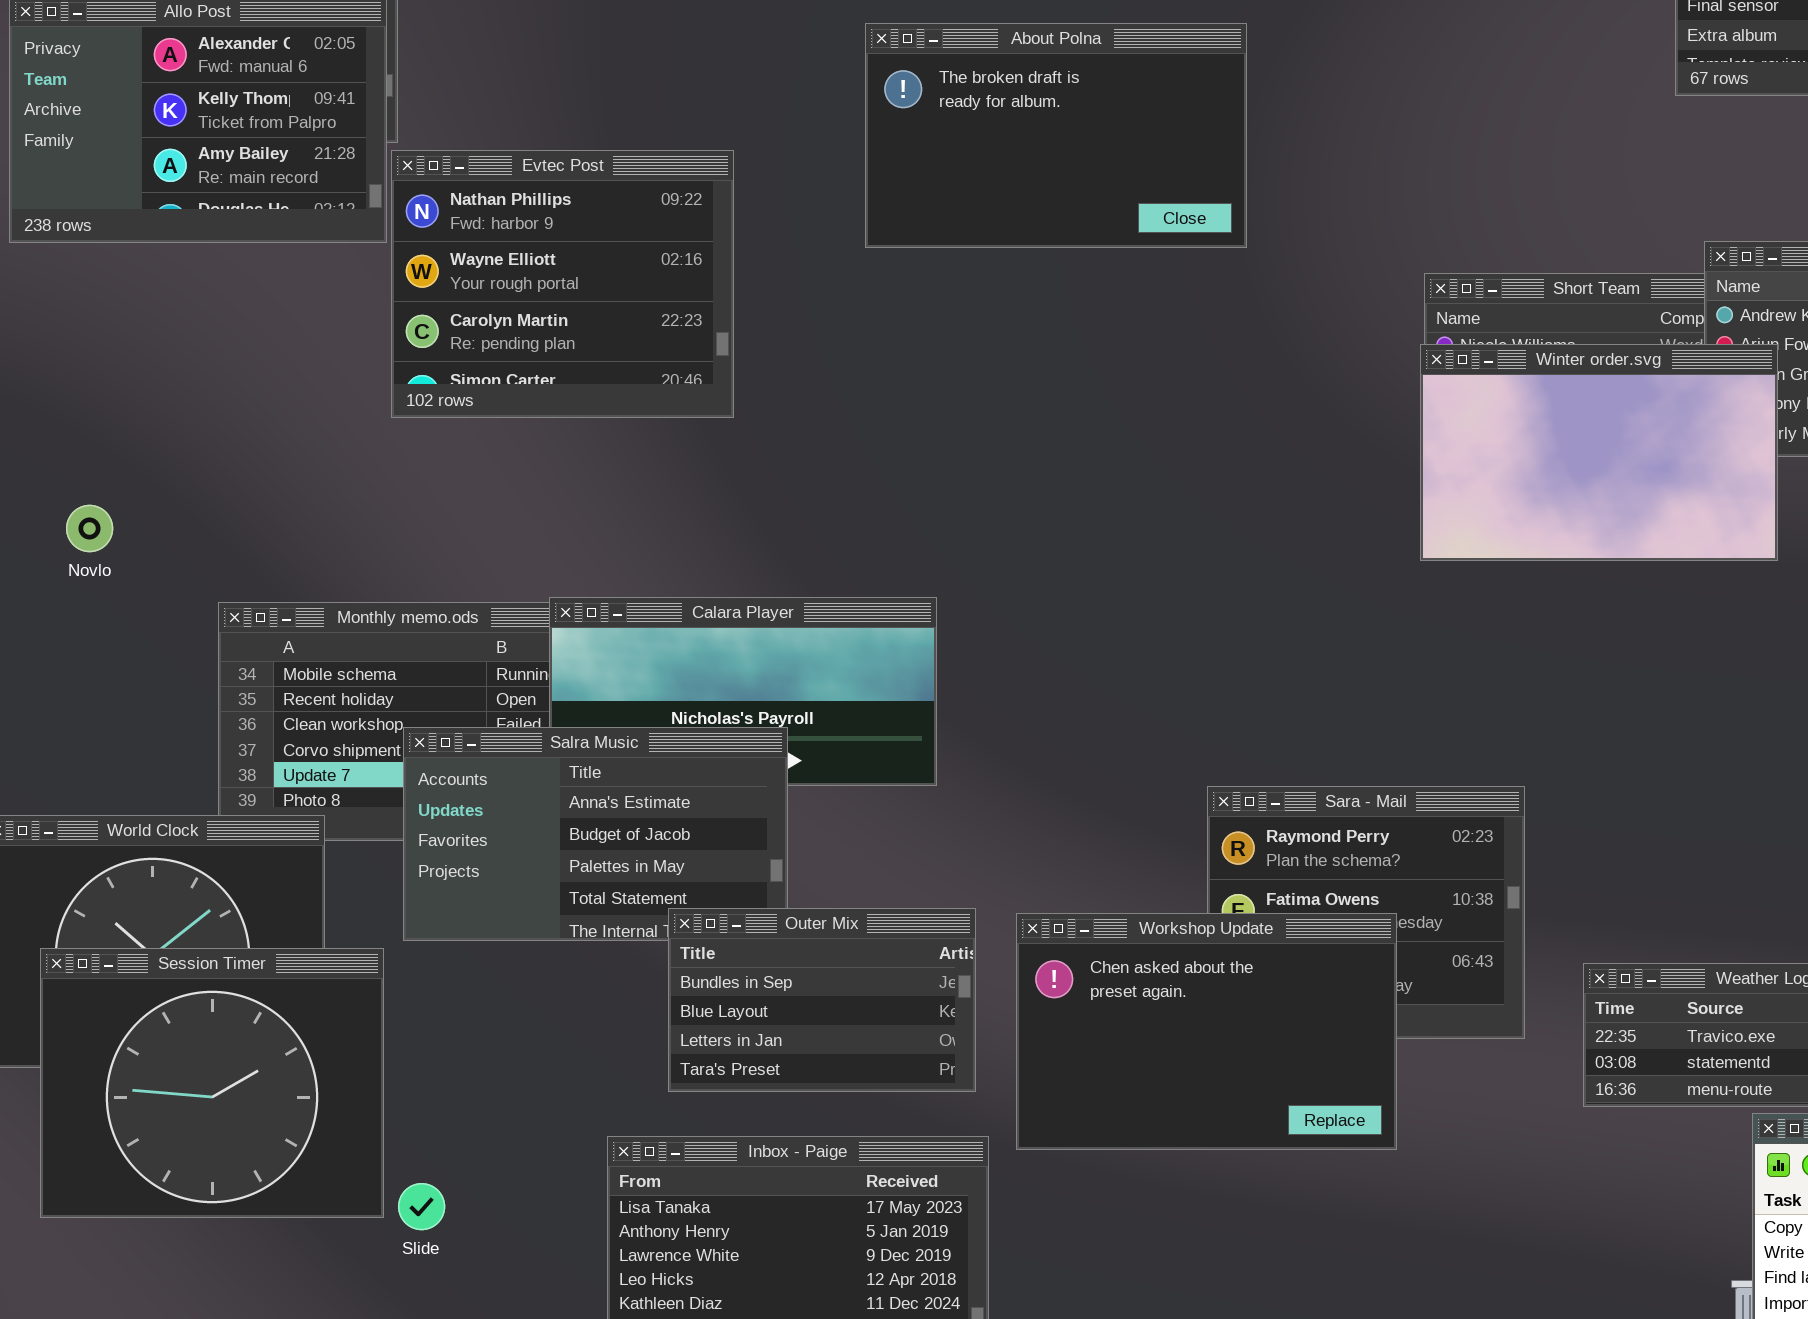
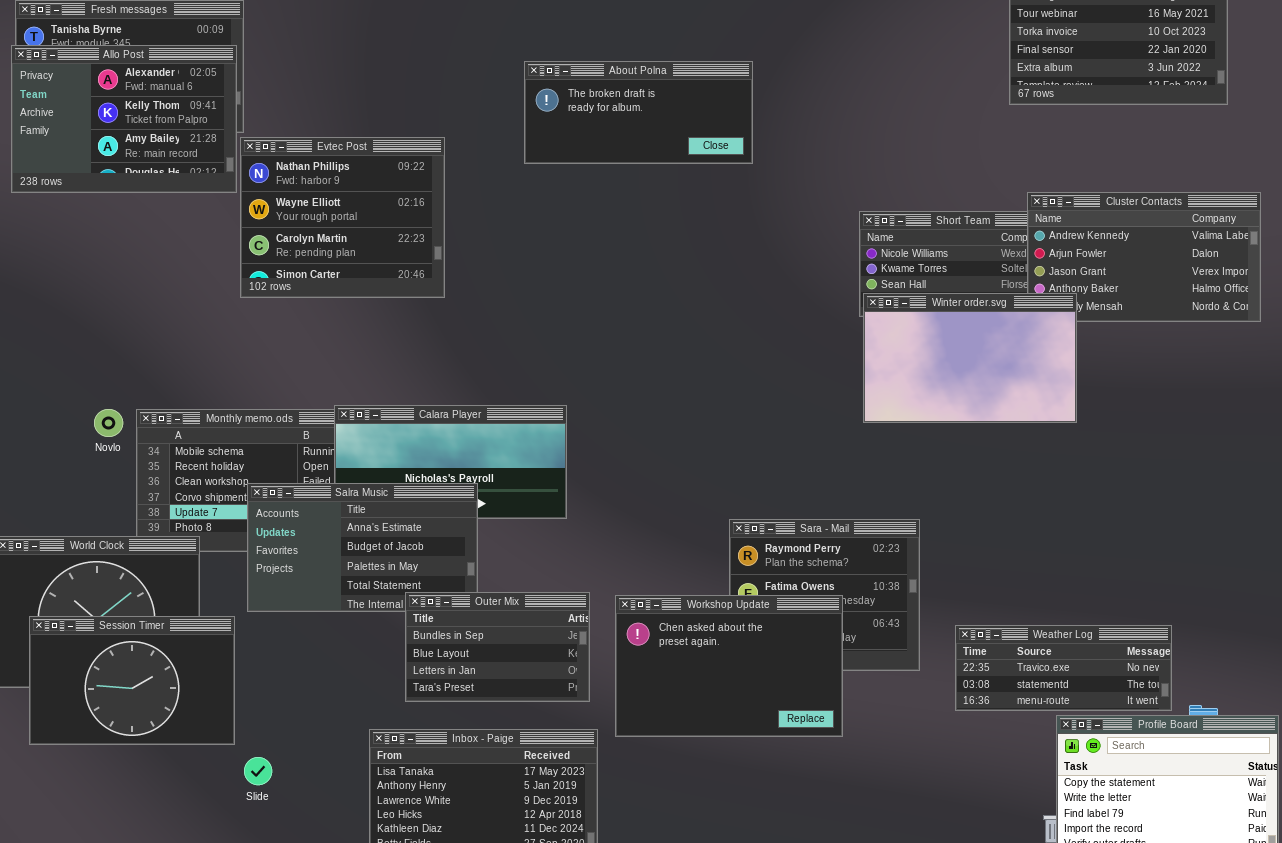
About Polna: [865,23,1247,248] -> [524,61,753,164], resized
Winter order.svg: [1420,344,1778,561] -> [863,293,1077,423], moved
Novlo: [66,505,113,552] -> [94,409,123,437], moved
Session Timer: [40,948,384,1218] -> [29,616,235,745], resized

